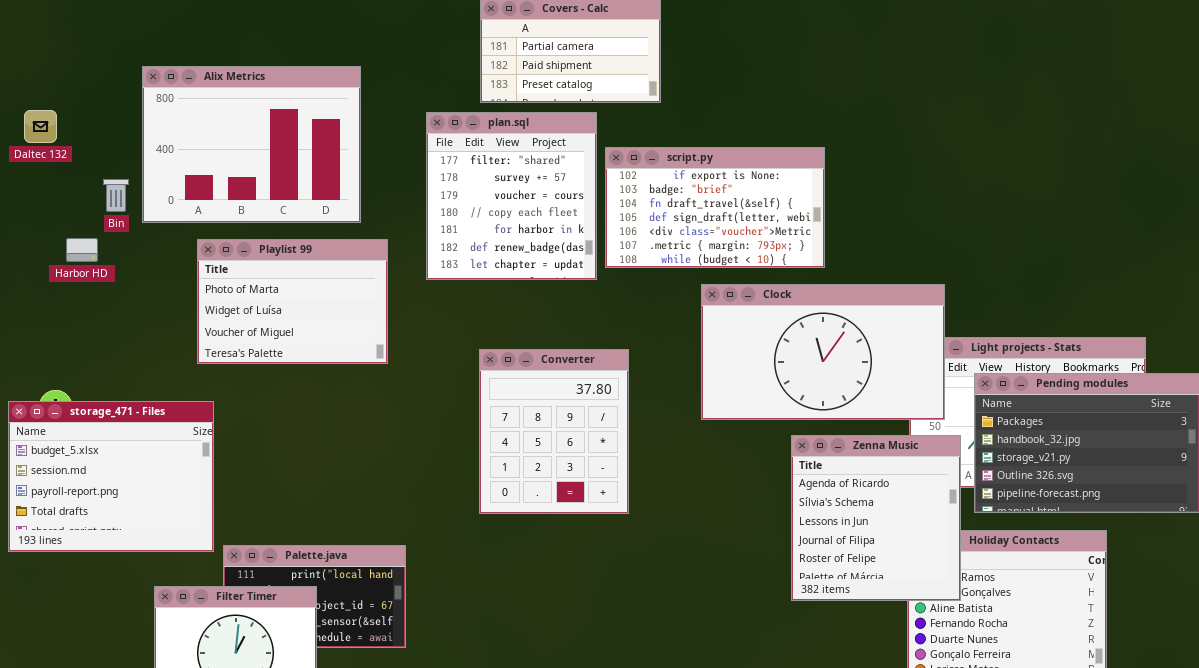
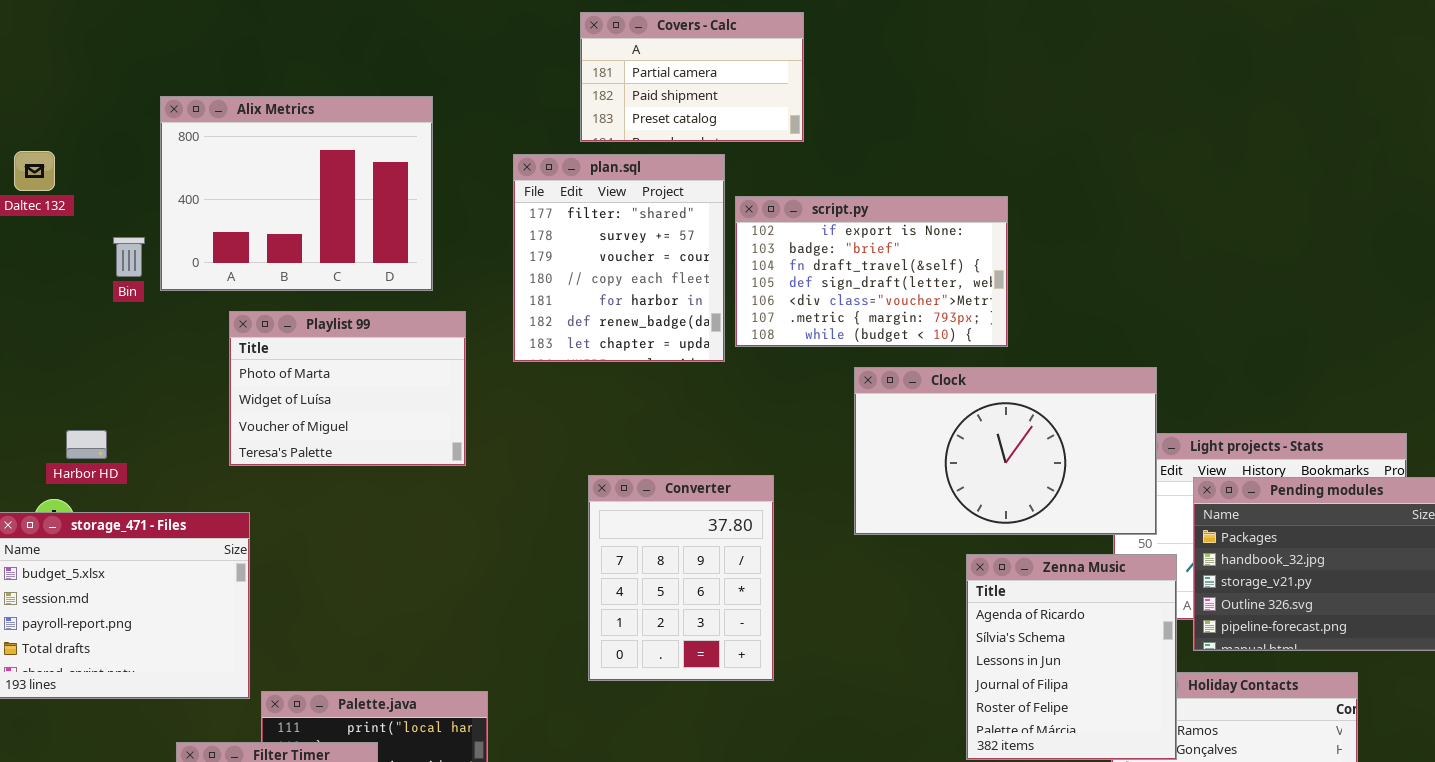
Harbor HD: [66,238,98,262] -> [66,430,107,459], moved
Converter: [479,349,629,514] -> [588,475,774,681], moved

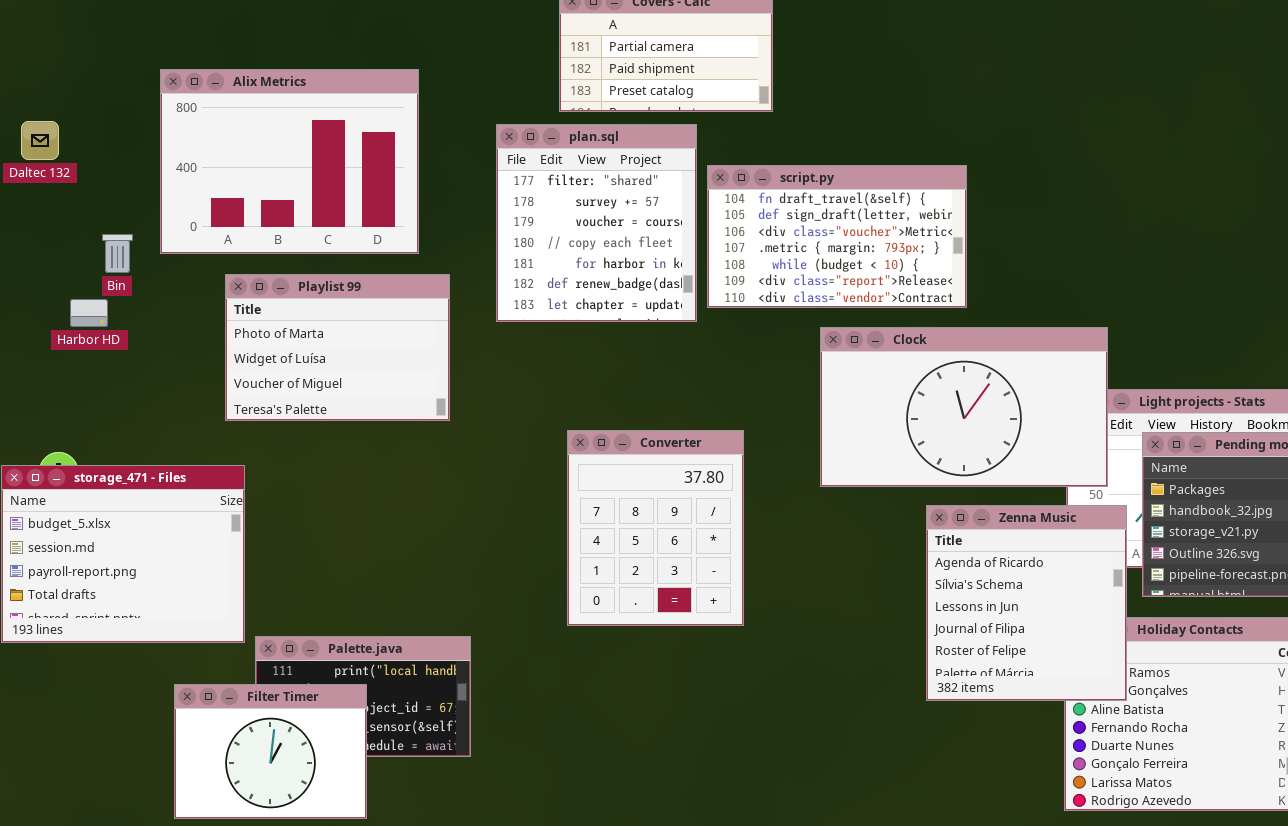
script.py: [735,196,1008,347] -> [707,165,967,308], scrolled down 2 rows
Bin: [113,237,145,277] -> [102,234,133,273], moved
Harbor HD: [66,430,107,459] -> [70,299,108,327], moved

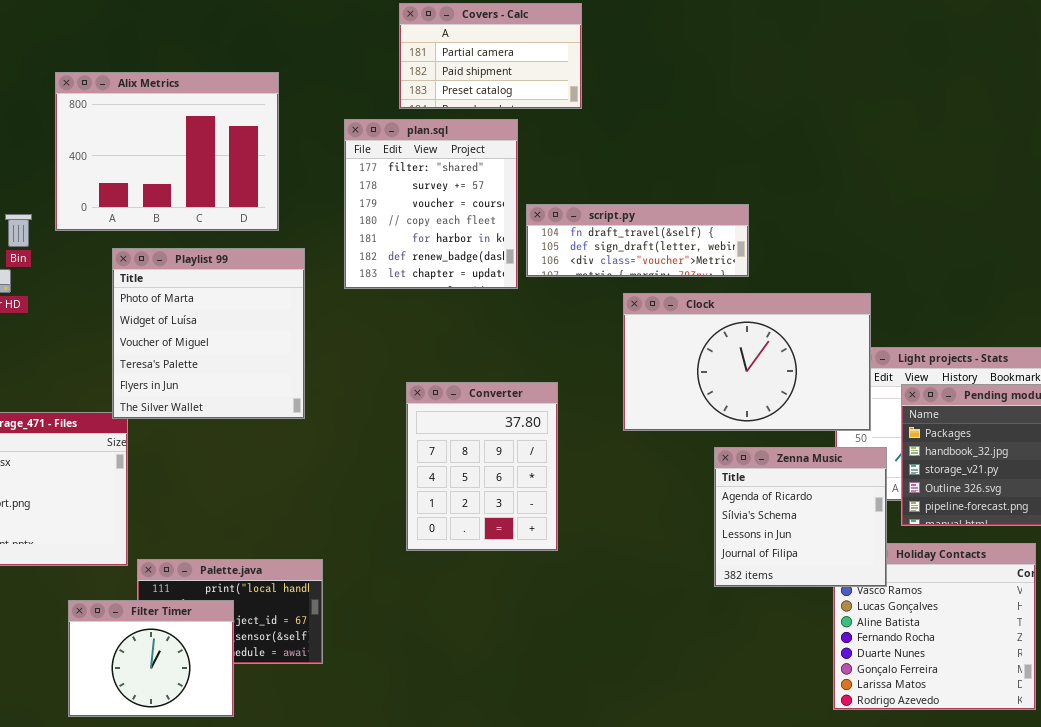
script.py: [707,165,967,308] -> [526,204,749,277], resized
Playlist 99: [225,274,450,421] -> [112,248,305,419], resized
Zenna Music: [926,505,1127,701] -> [714,447,887,587], resized

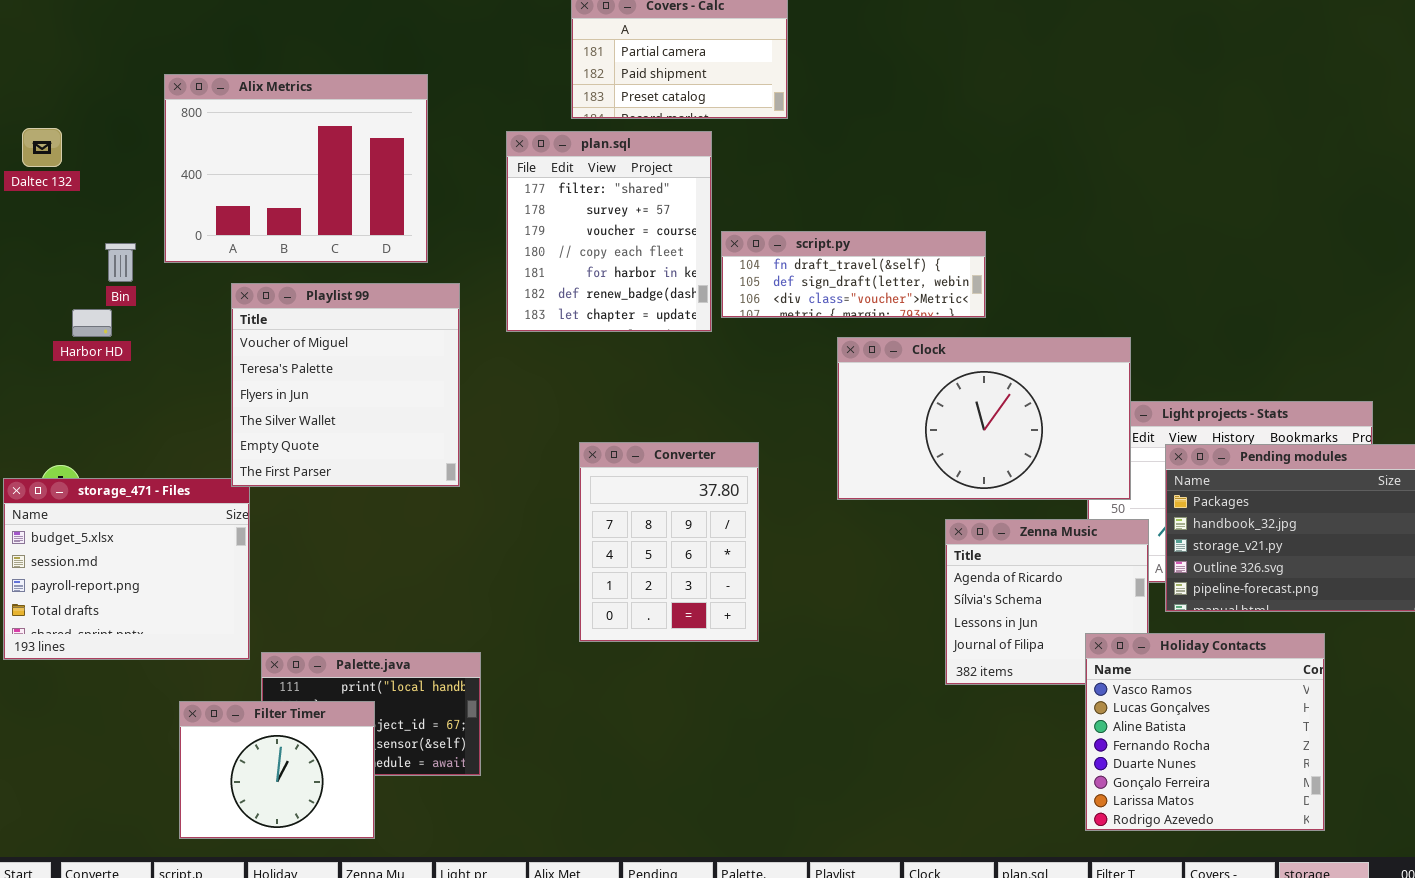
Playlist 99: [112,248,305,419] -> [231,283,460,487], scrolled down 2 rows
Holiday Contacts: [833,543,1036,710] -> [1085,633,1325,831], raised

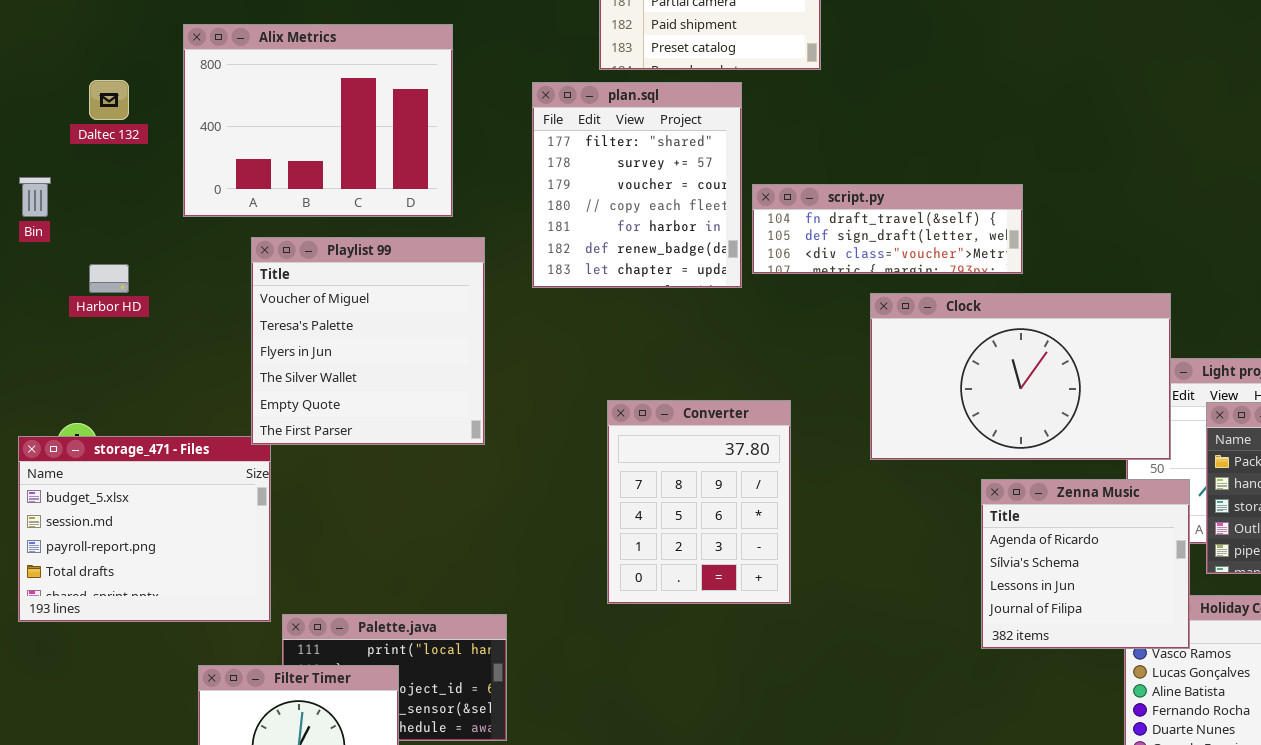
Daltec 132: [22,128,62,167] -> [89,80,129,120], moved
Bin: [105,243,136,282] -> [19,177,51,217], moved
Zenna Music: [945,519,1149,685] -> [981,479,1190,649], raised

